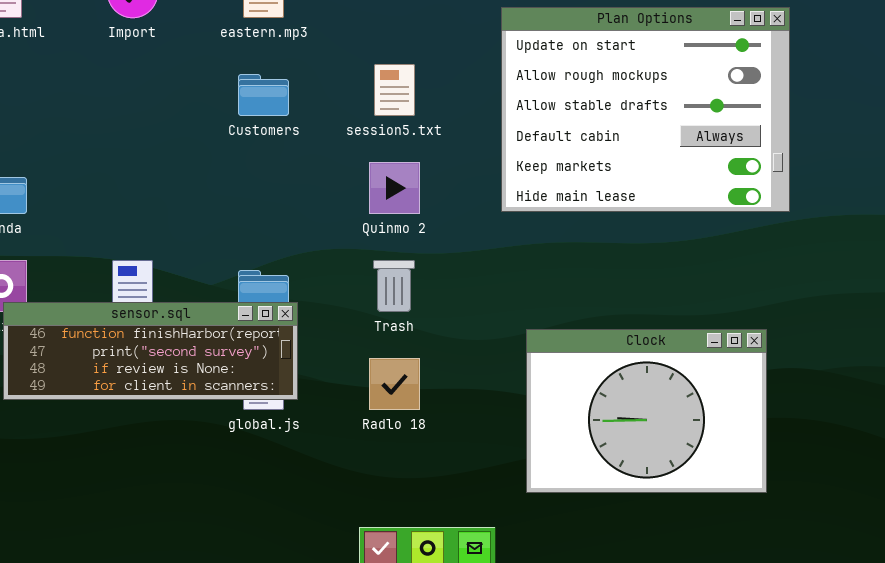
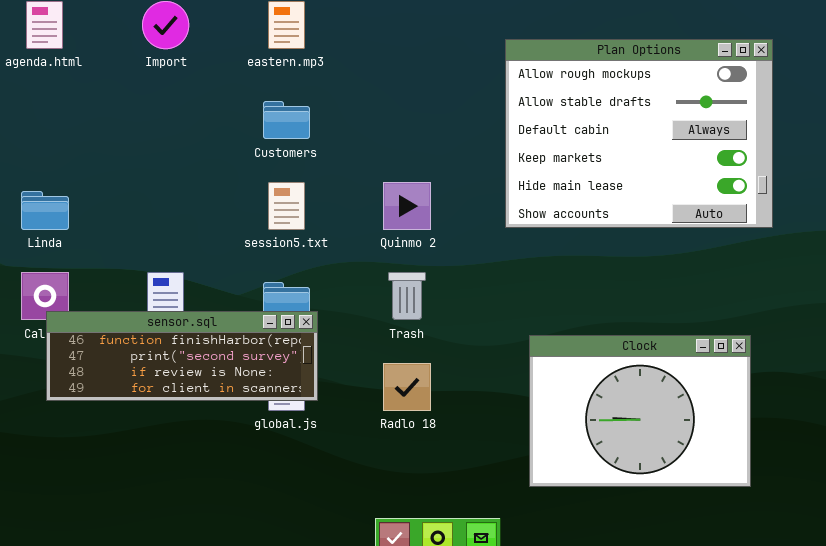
Plan Options: [501,7,790,212] -> [505,39,773,228], scrolled down 1 row
session5.txt: [374,64,415,116] -> [268,182,305,230], moved

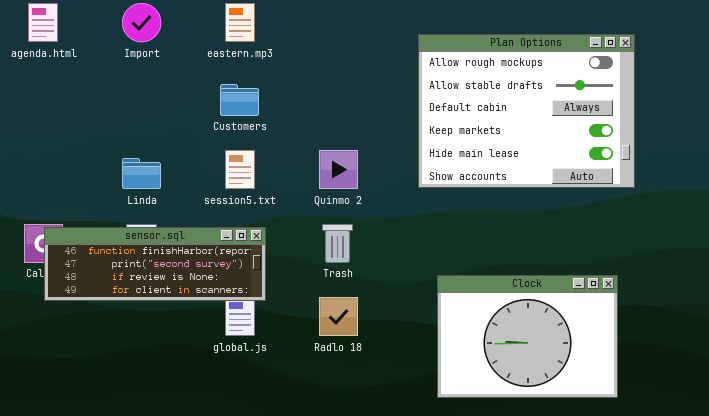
Linda: [21,191,69,230] -> [122,158,161,189], moved
sensor.sql: [46,311,318,401] -> [44,227,266,301], moved

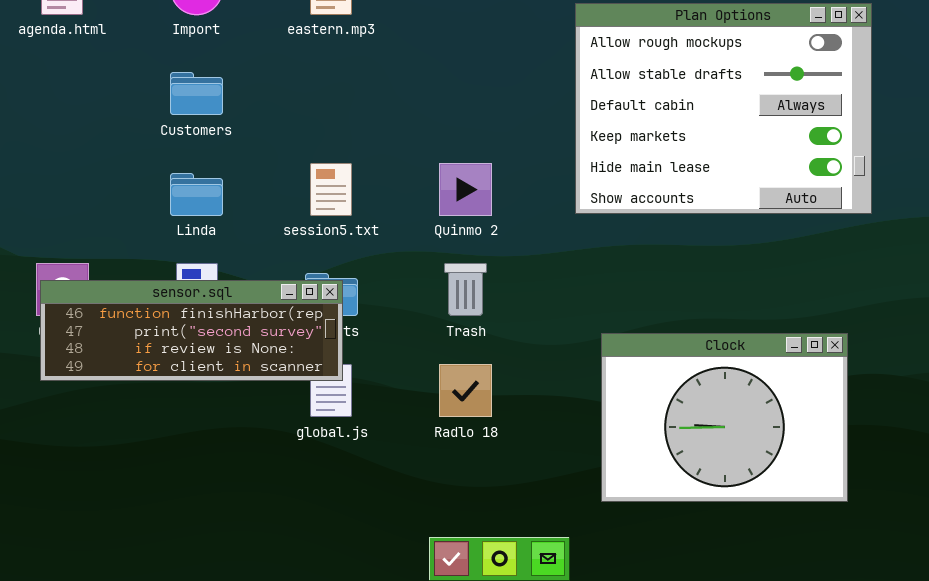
Customers: [220,84,259,116] -> [170,72,223,115], moved
sensor.sql: [44,227,266,301] -> [40,280,343,381], moved

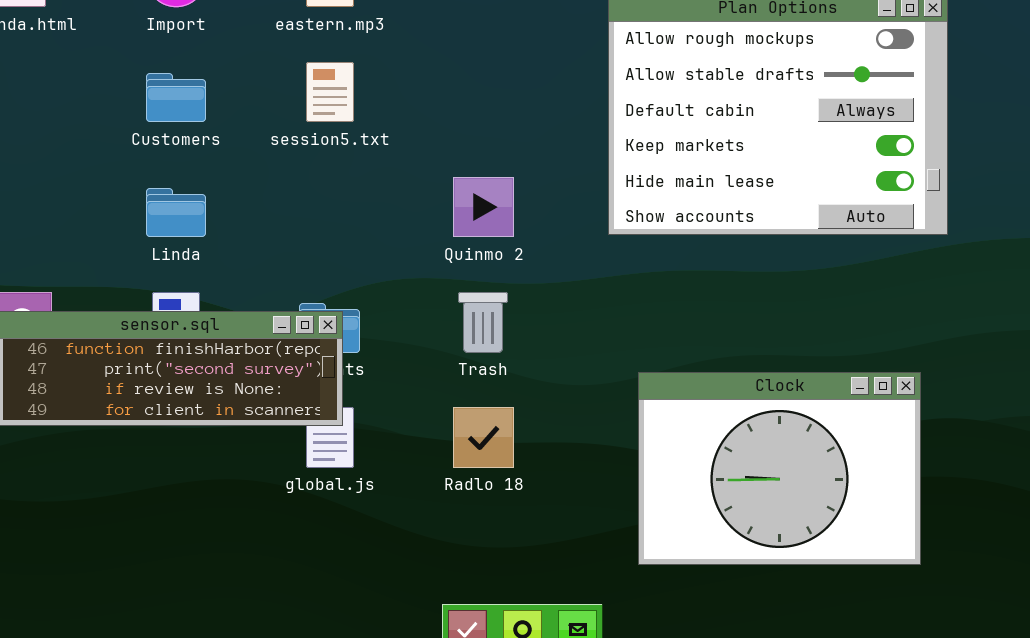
session5.txt: [310,163,352,216] -> [306,62,354,122], moved

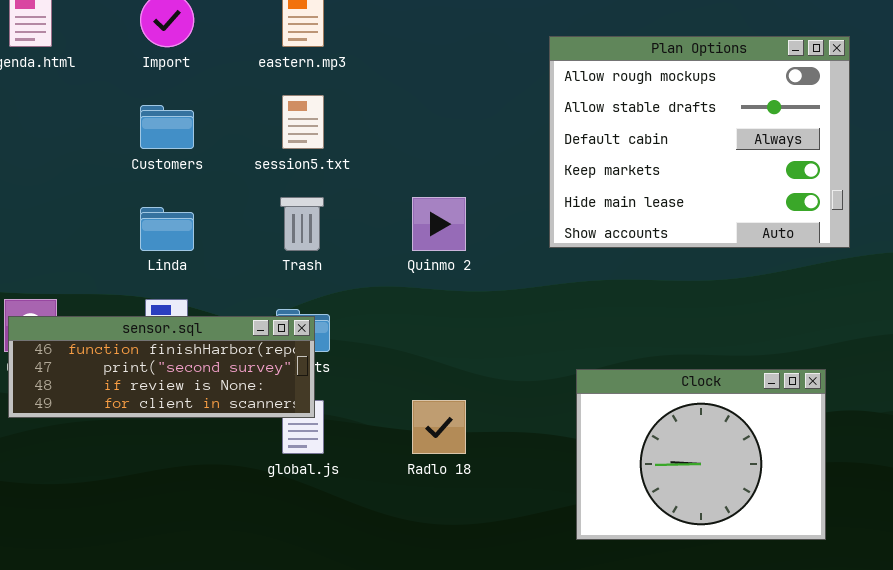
Trash: [458,292,508,353] -> [280,197,324,251], moved

